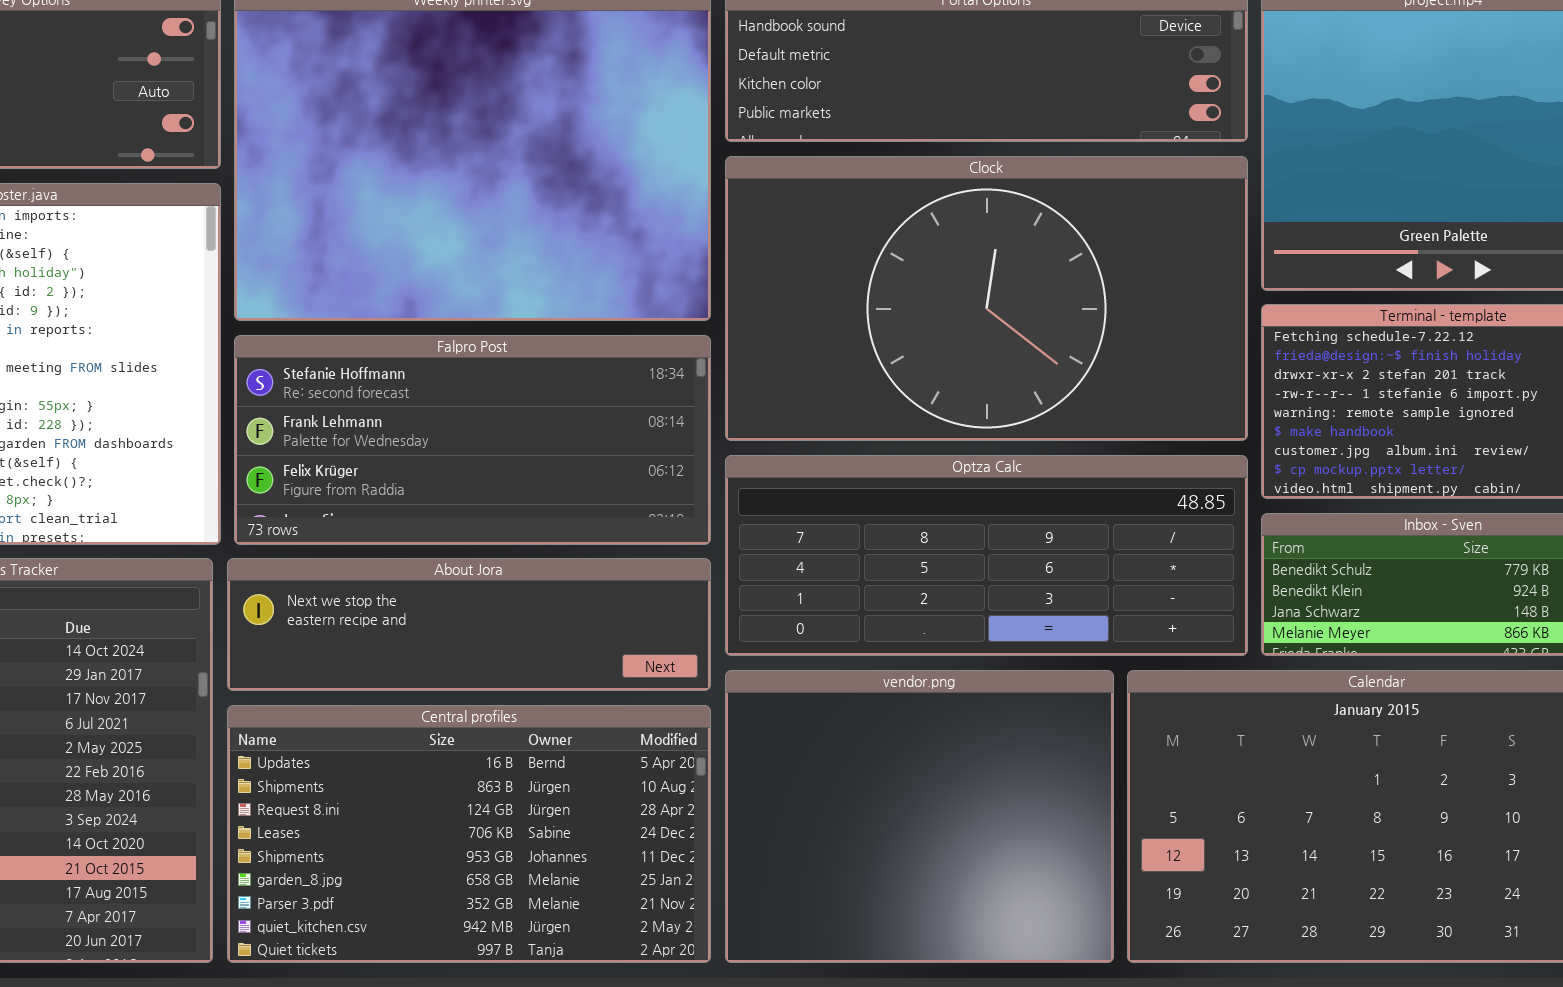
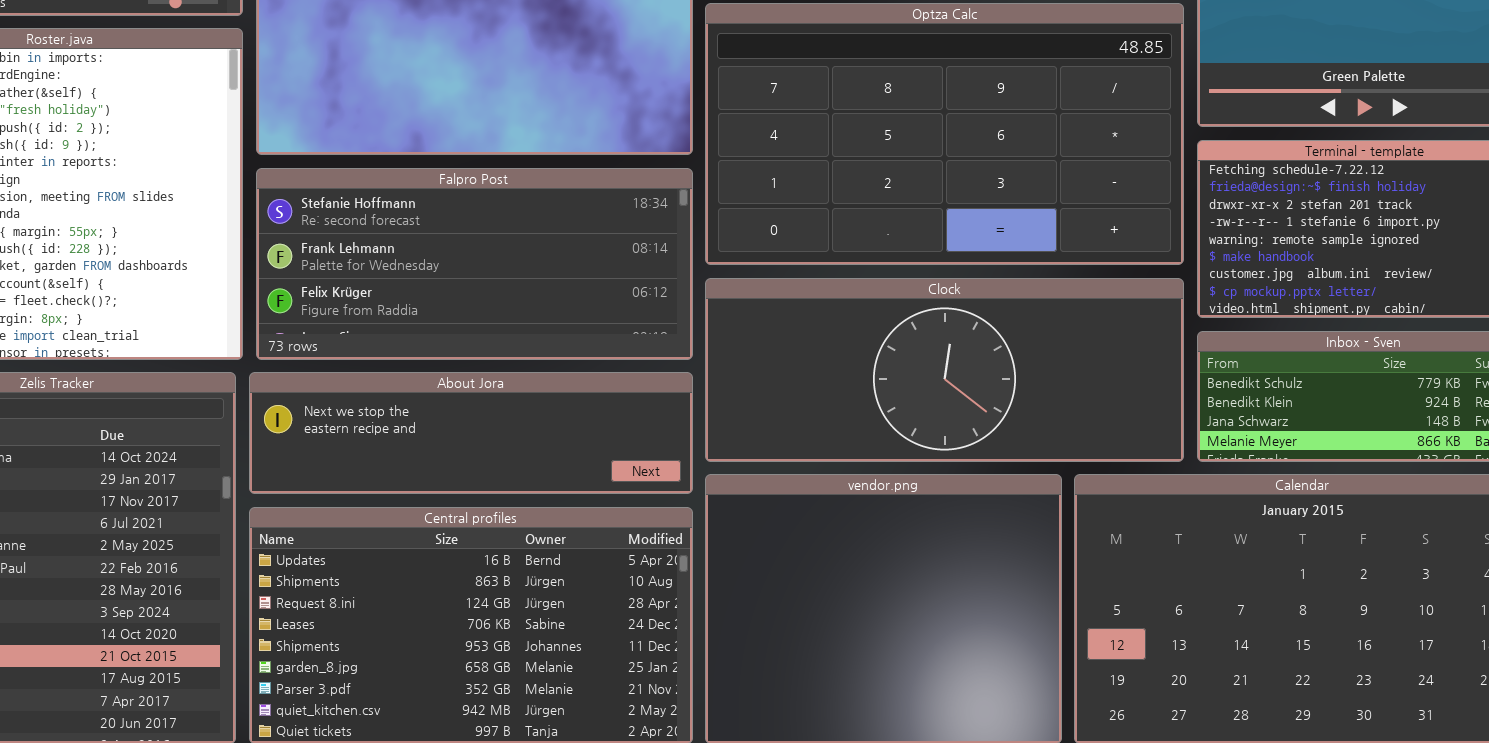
Clock: [725,156,1248,441] -> [705,278,1184,462], moved, resized
Optza Calc: [725,455,1248,656] -> [705,3,1184,265], moved, resized

